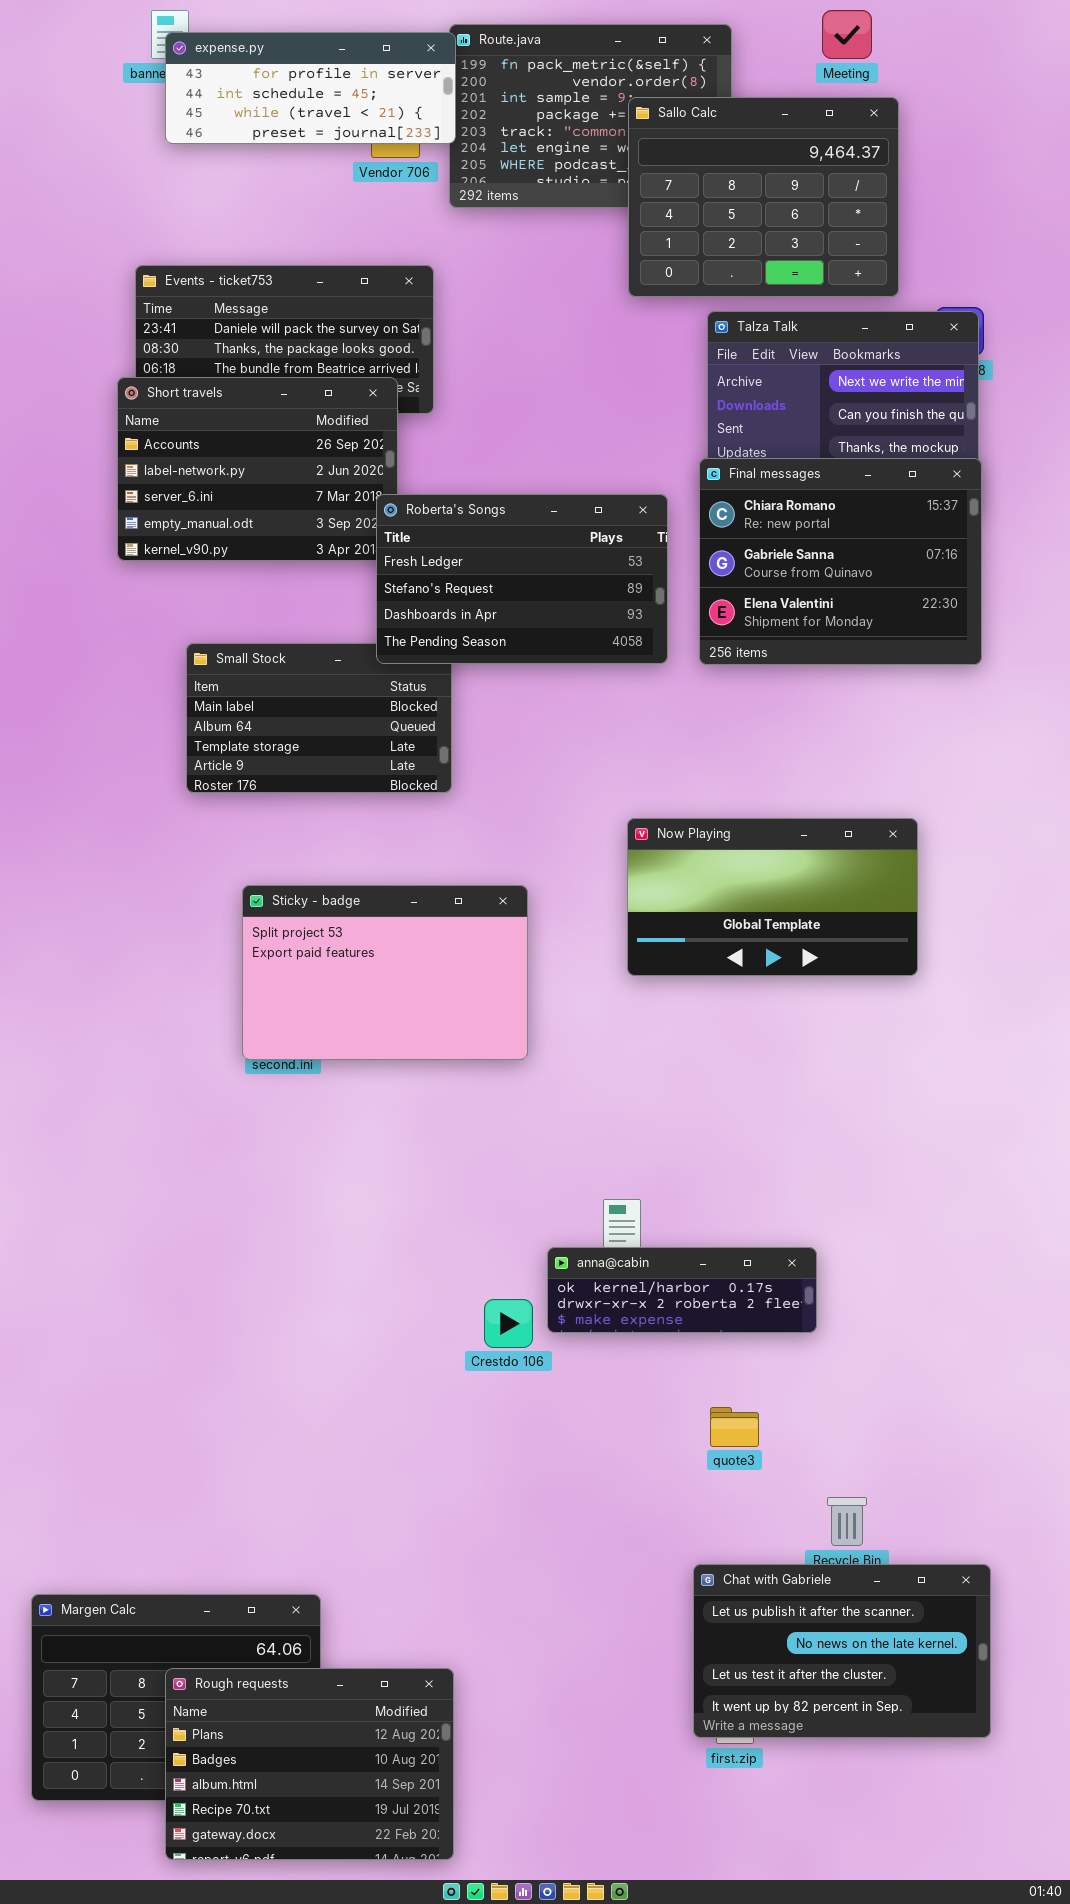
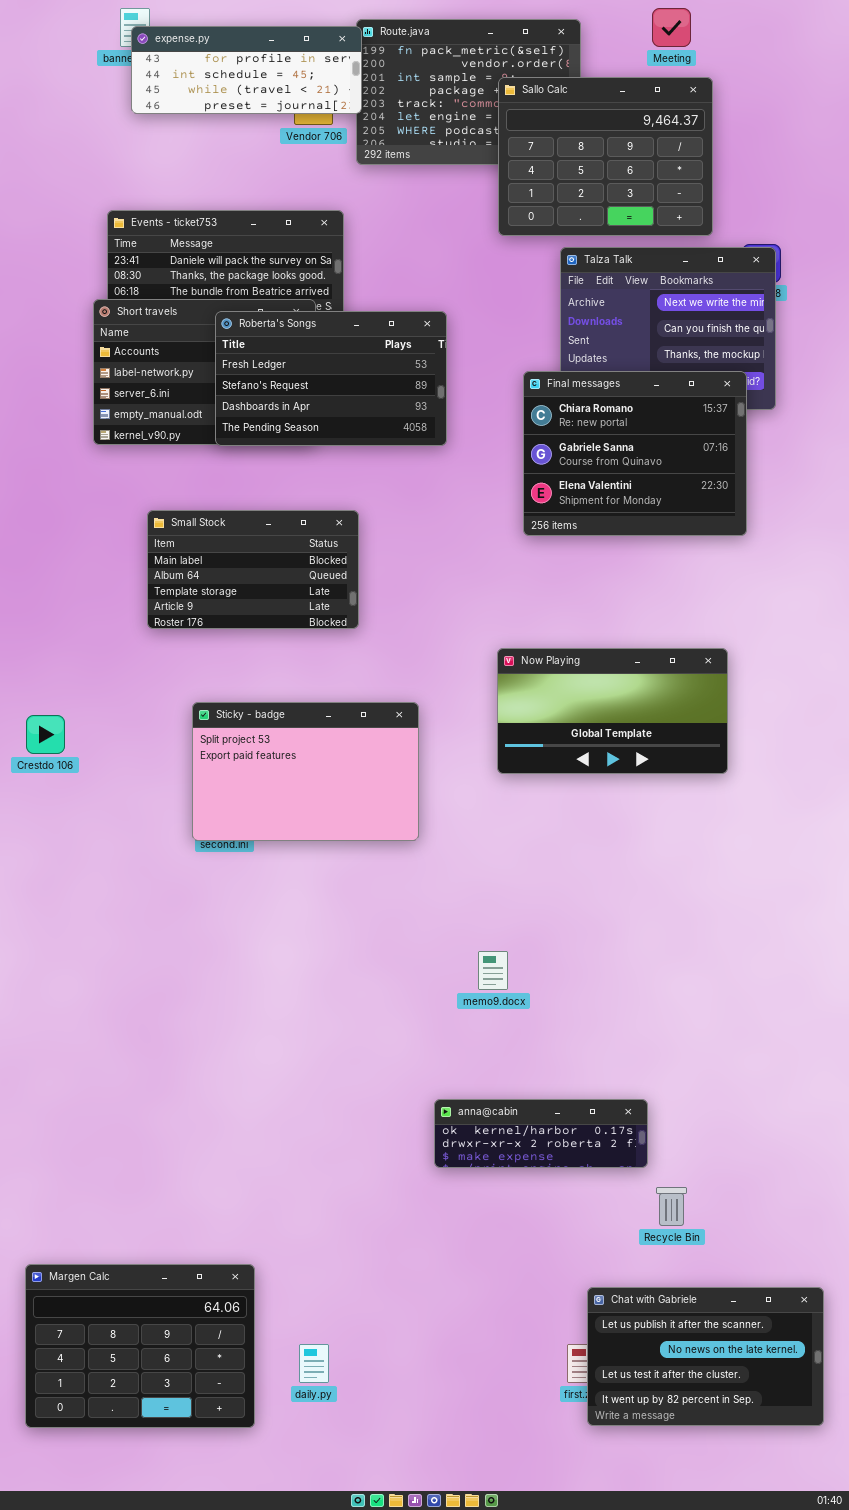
Final messages: [699,458,982,665] -> [523,371,747,536], moved
Roberta's Songs: [376,494,668,664] -> [215,311,447,446], moved
anna@cabin: [547,1247,817,1333] -> [434,1099,648,1168], moved
Crestdo 106: [484,1299,533,1348] -> [26,715,65,754], moved
Chat with Gabriele: [693,1564,991,1738] -> [587,1287,824,1426], moved
Rough requests: [165,1668,454,1860] -> none, closed

